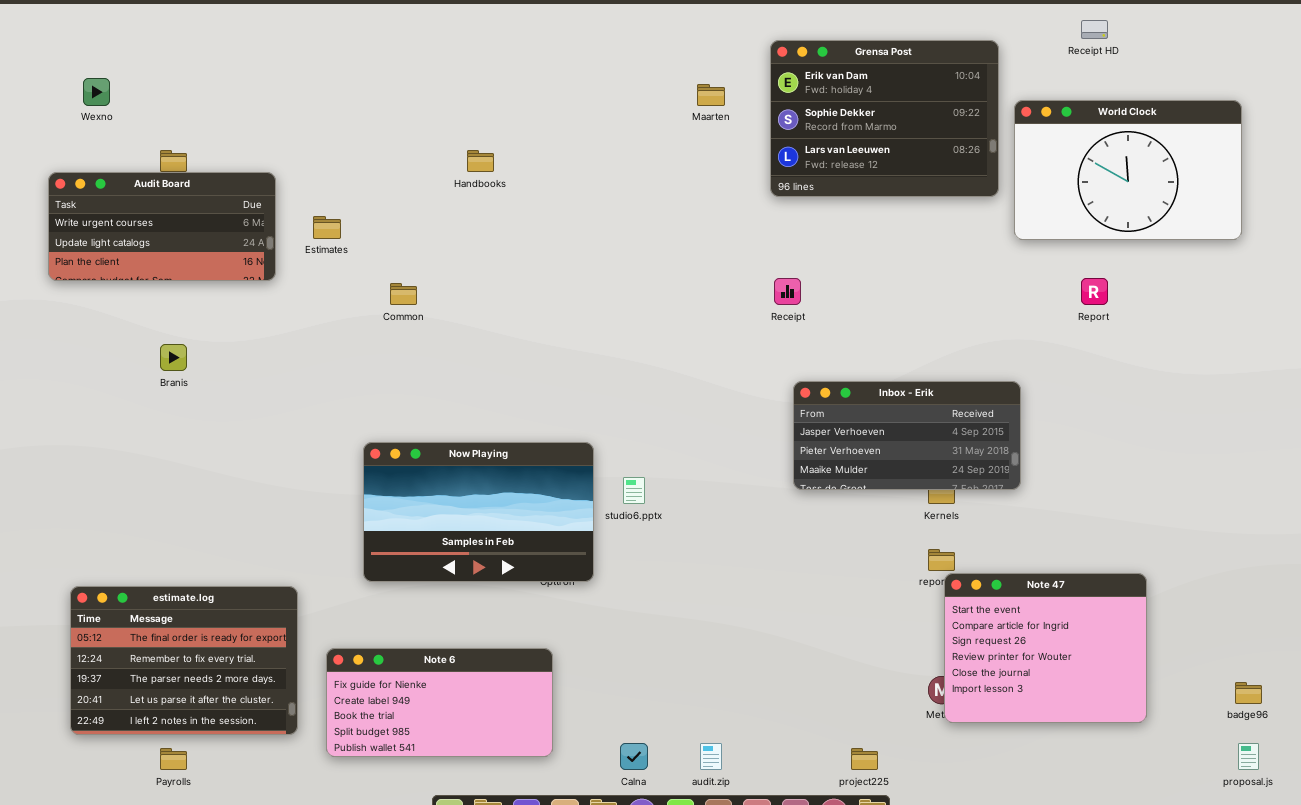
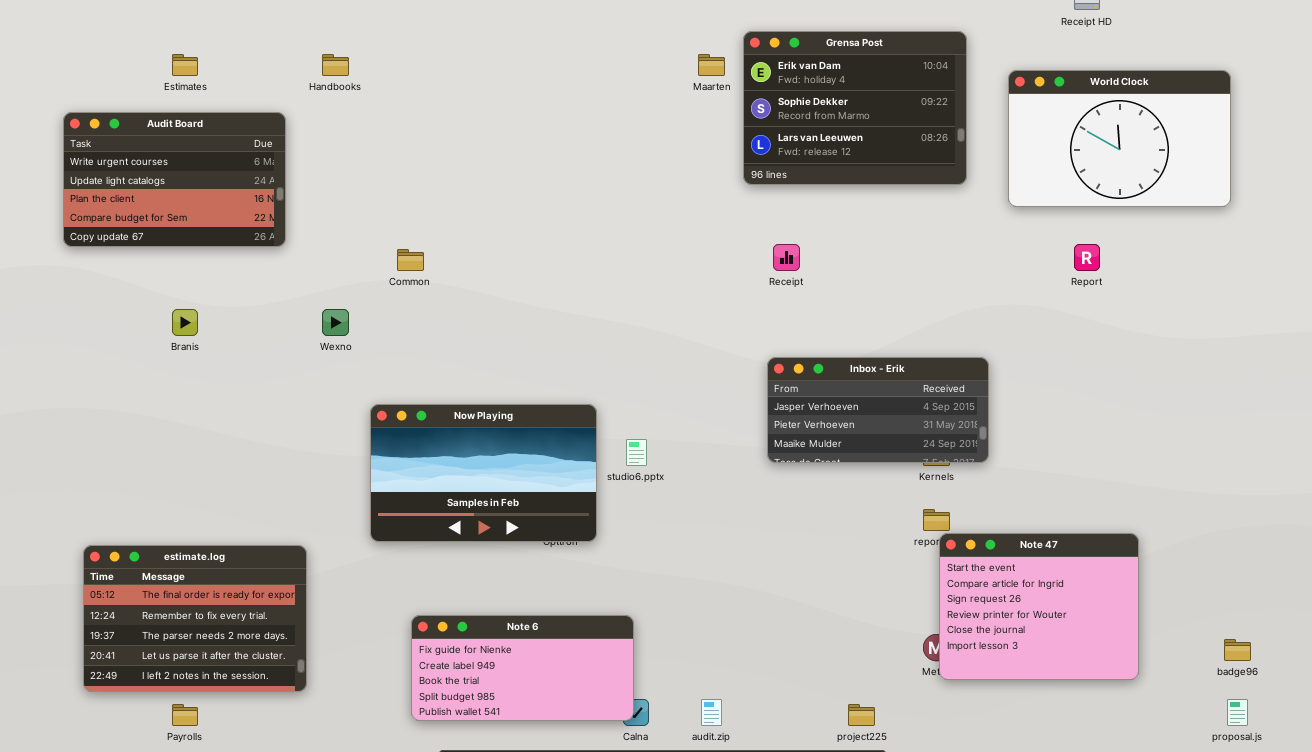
Grensa Post: [770,40,999,197] -> [743,31,967,185], moved
Wexno: [83,78,110,106] -> [322,309,349,336], moved
Handbooks: [467,150,494,172] -> [322,54,349,76], moved
Audit Board: [48,172,276,281] -> [63,112,286,247], resized
Estimates: [313,216,341,239] -> [172,54,198,76], moved
Inbox - Erik: [793,381,1021,490] -> [767,357,989,463], moved
Note 6: [326,648,553,757] -> [411,615,634,721], moved

